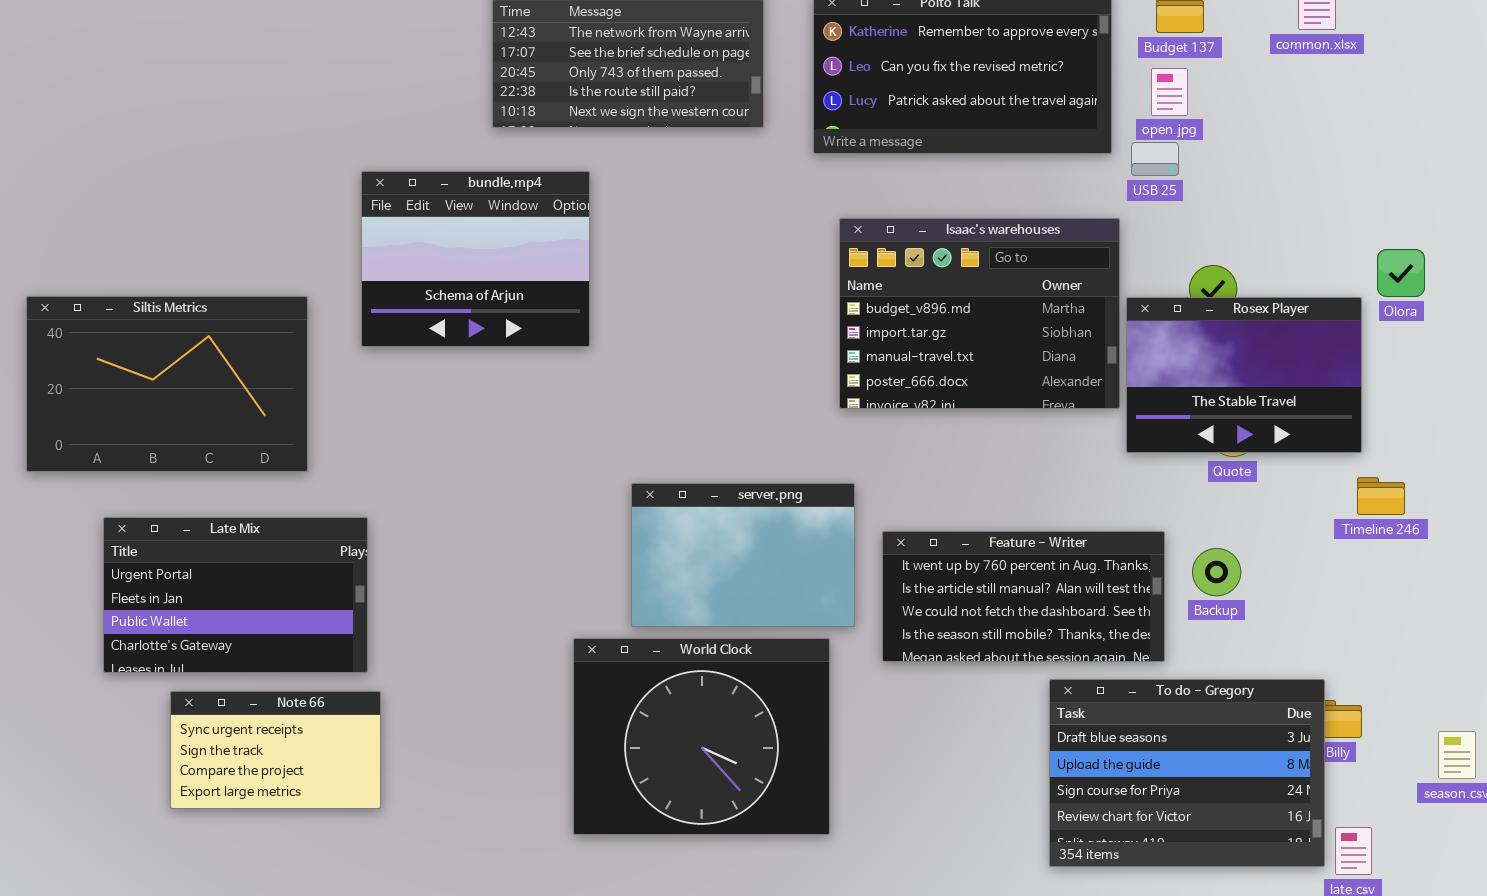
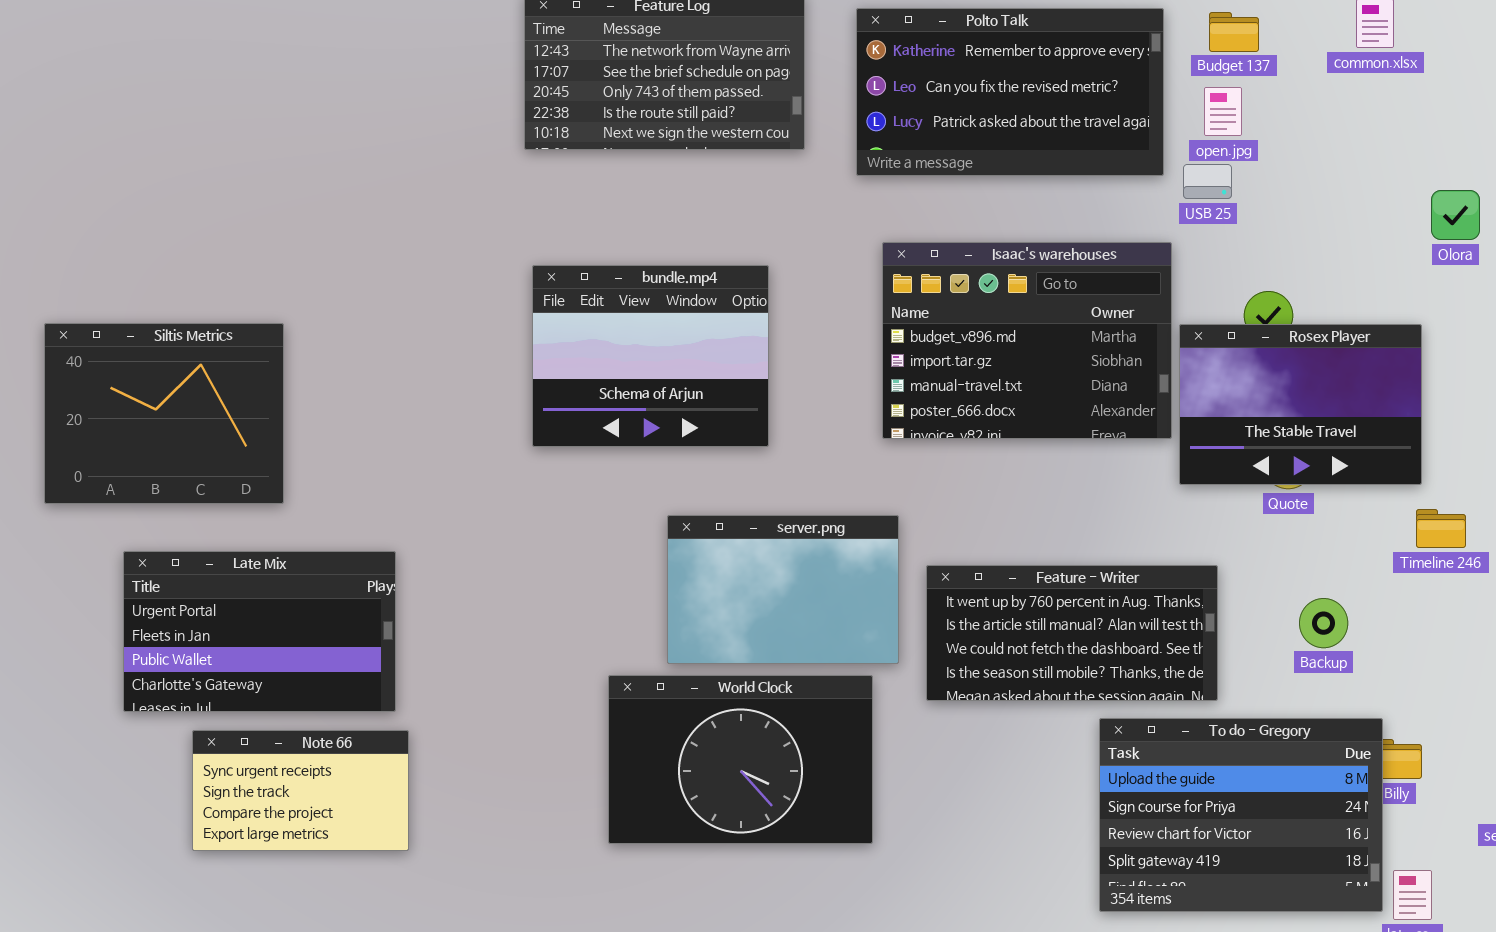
bundle.mp4: [361,171,590,347] -> [532,265,769,447], moved
Olora: [1377,249,1425,297] -> [1431,190,1480,240], moved
Siltis Metrics: [26,296,308,472] -> [44,323,284,504], resized
Backup: [1192,548,1241,596] -> [1299,598,1348,648], moved
World Clock: [573,638,830,835] -> [608,675,873,844], resized
To do - Gregory: [1049,679,1325,867] -> [1099,718,1383,912], scrolled down 1 row

